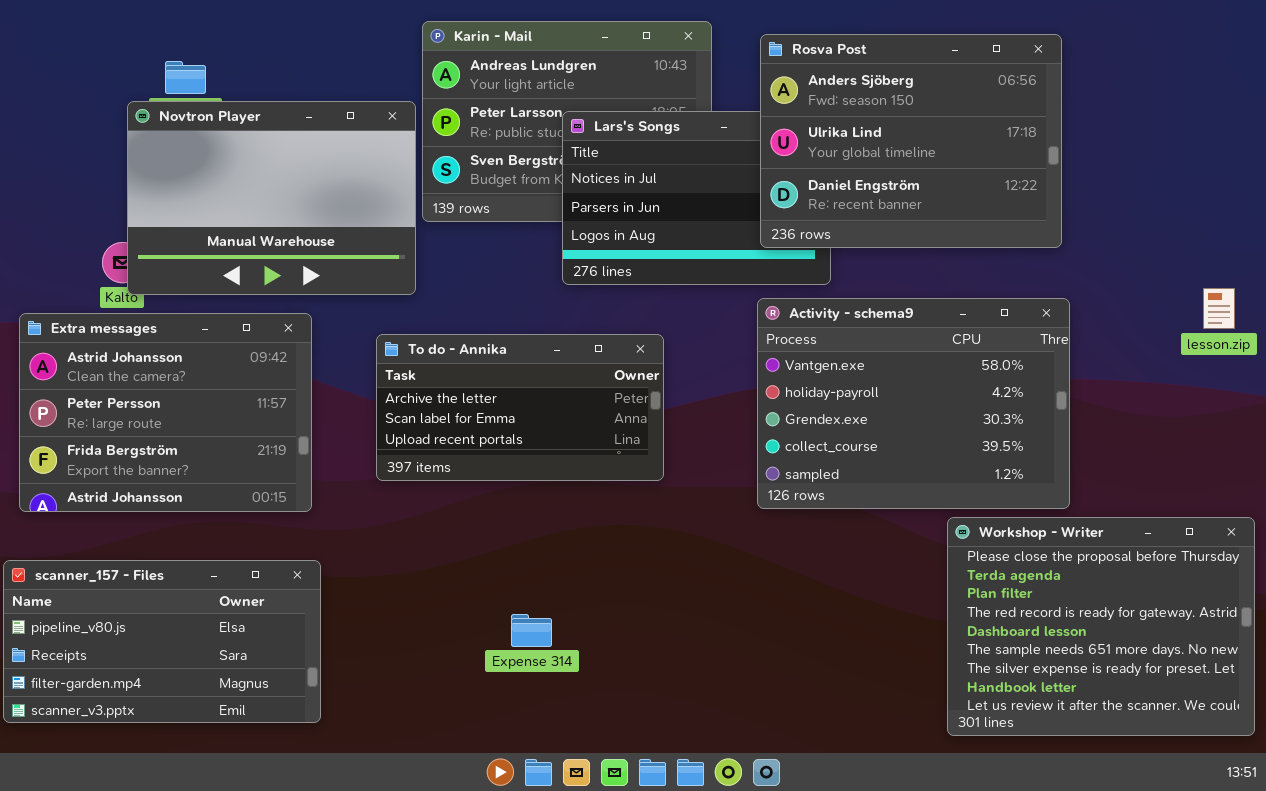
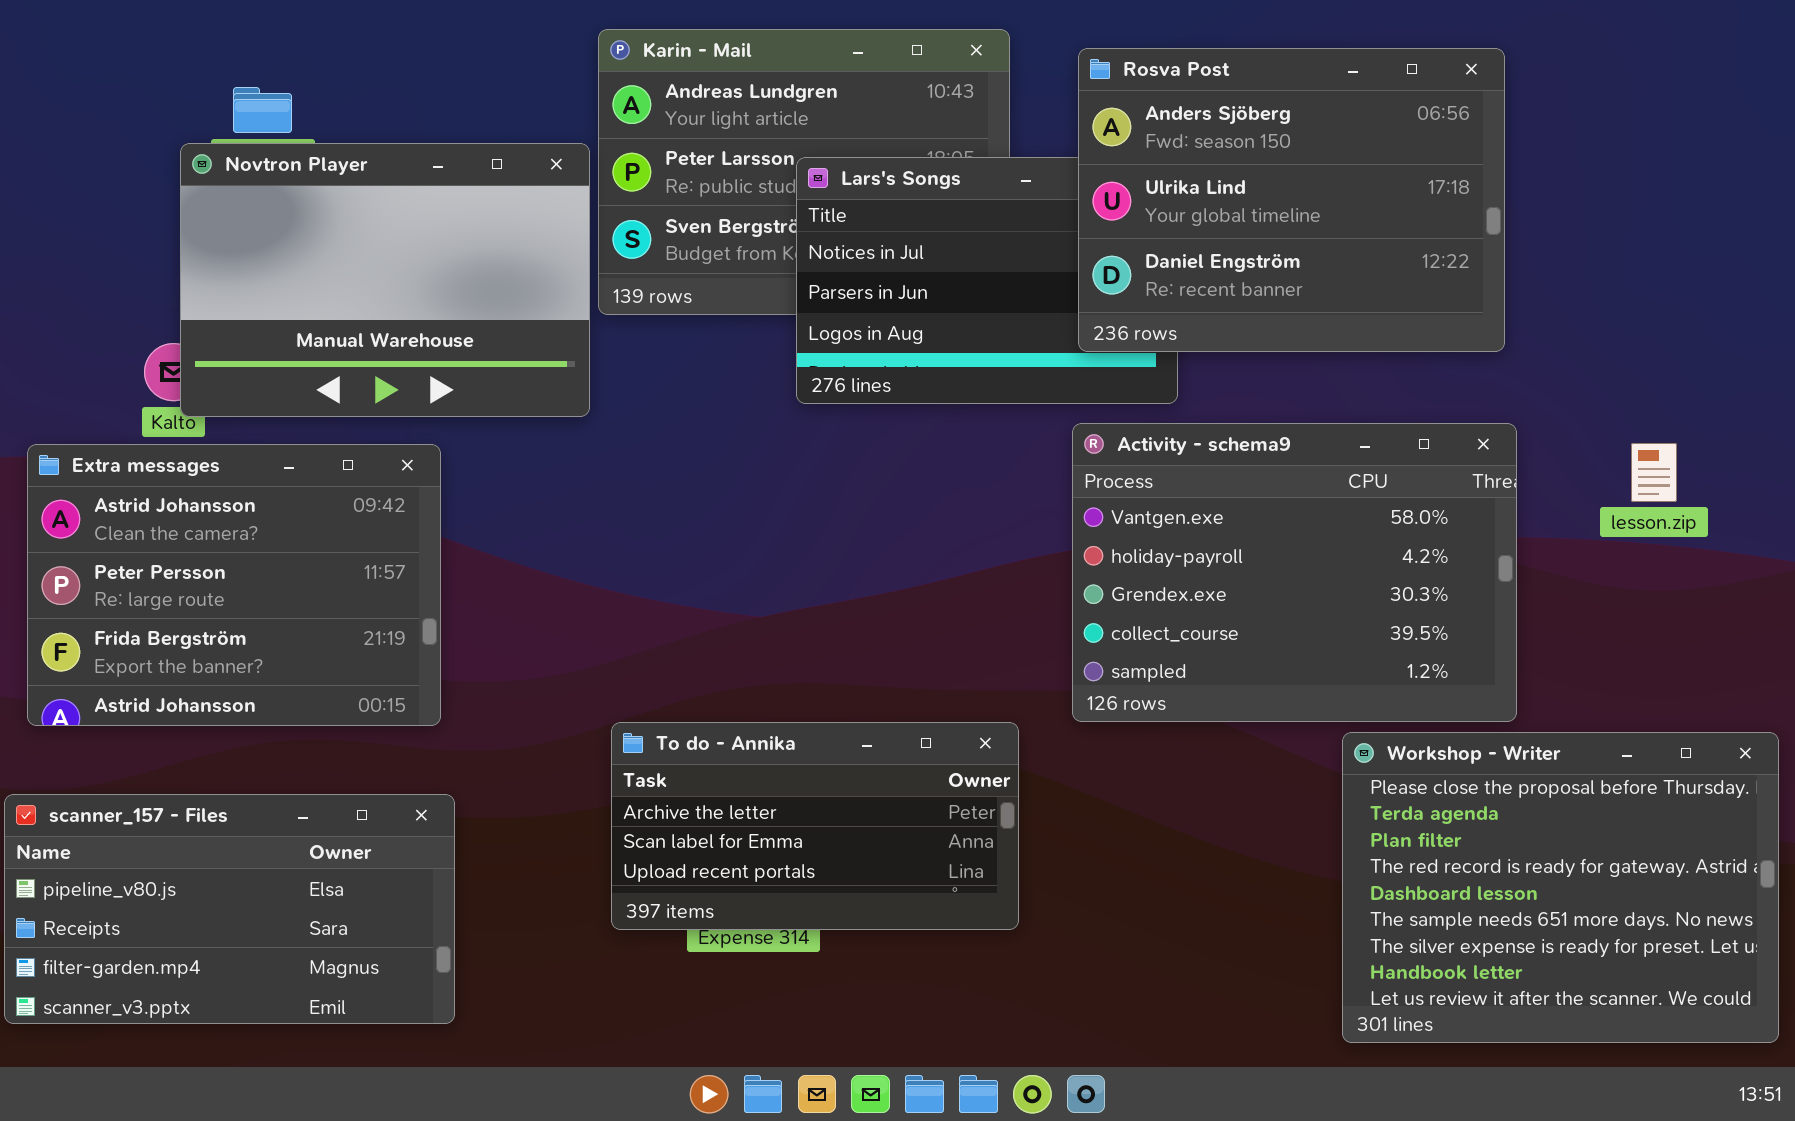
lesson.zip: [1203,288,1235,329] -> [1631,443,1677,502], moved
To do - Annika: [376,334,664,481] -> [611,722,1019,930], moved

